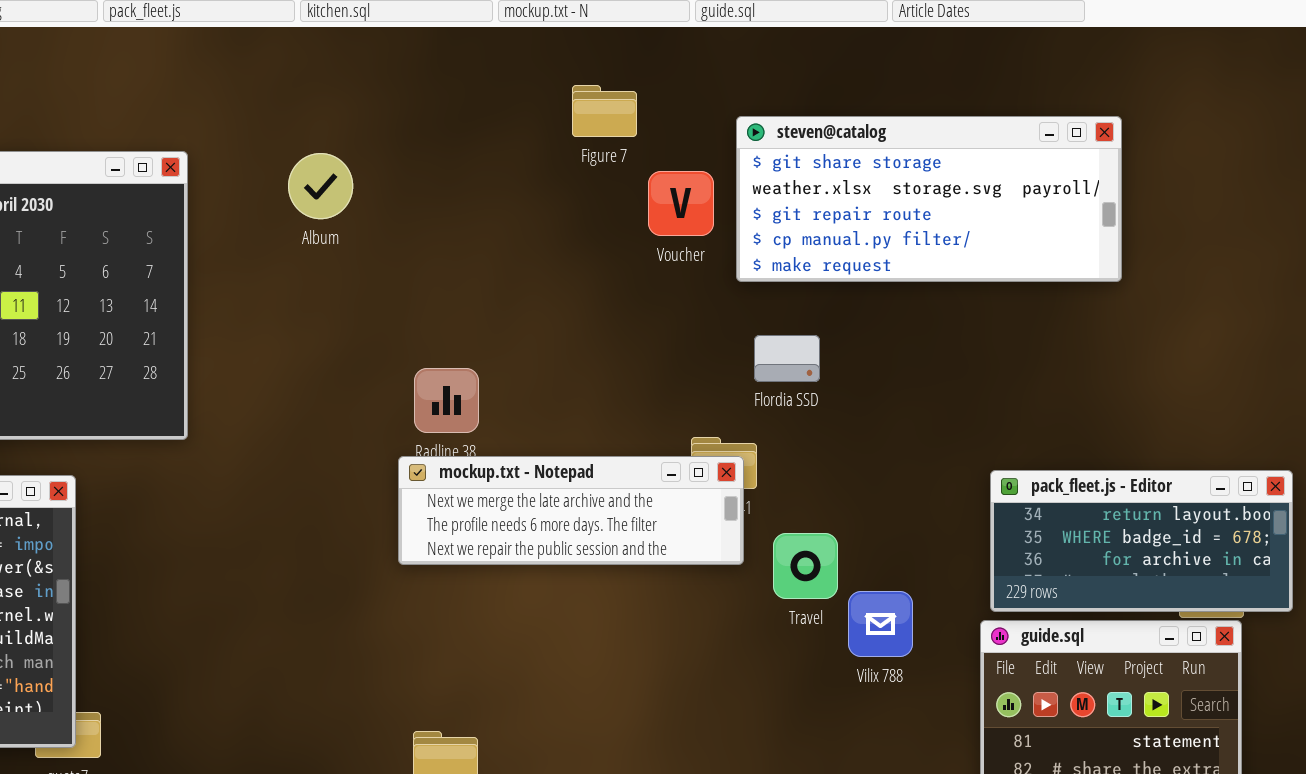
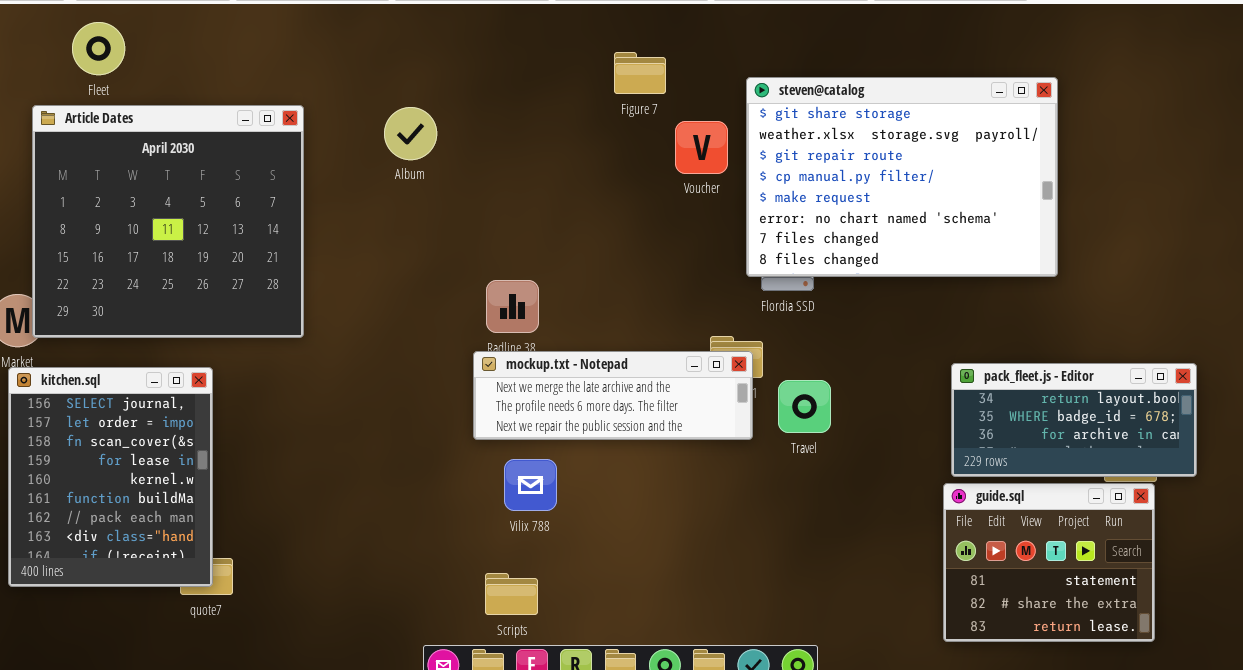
steven@catalog: [736,116,1122,282] -> [746,77,1058,277], resized
Travel: [773,533,838,599] -> [778,380,831,433], moved
Vilix 788: [848,591,913,657] -> [504,459,557,511], moved

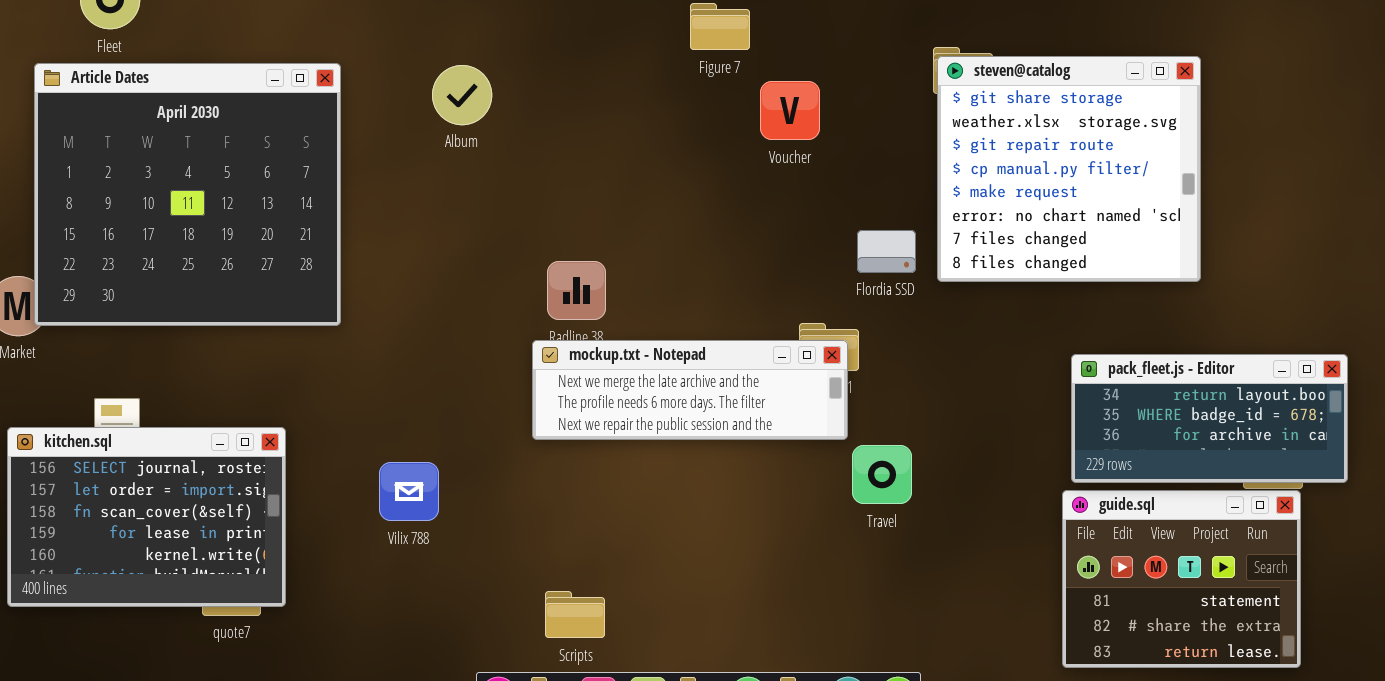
steven@catalog: [746,77,1058,277] -> [937,56,1201,282], moved, resized
kitchen.sql: [8,367,213,587] -> [7,427,286,607], resized
Travel: [778,380,831,433] -> [852,445,912,504], moved
Vilix 788: [504,459,557,511] -> [379,462,439,521], moved

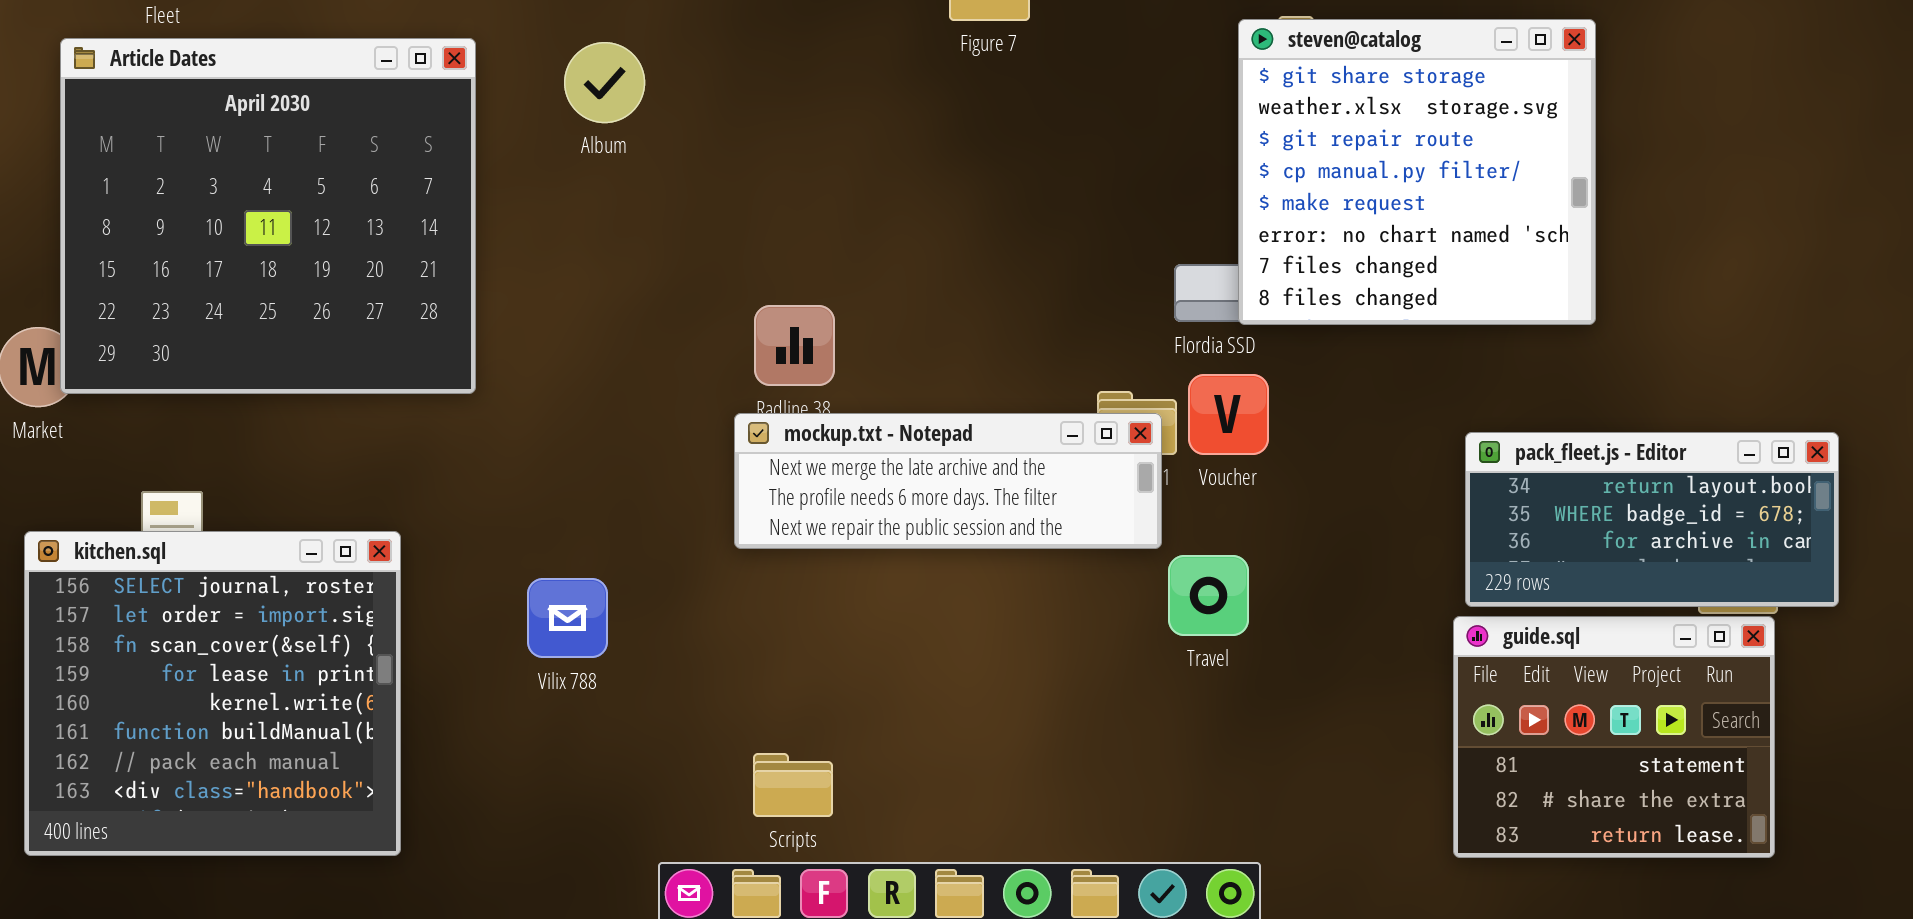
steven@catalog: [937,56,1201,282] -> [1238,19,1596,325], moved
Album: [432,65,492,125] -> [564,42,645,123], moved
Voucher: [760,81,820,140] -> [1188,374,1269,455], moved
kitchen.sql: [7,427,286,607] -> [24,531,401,856], resized

